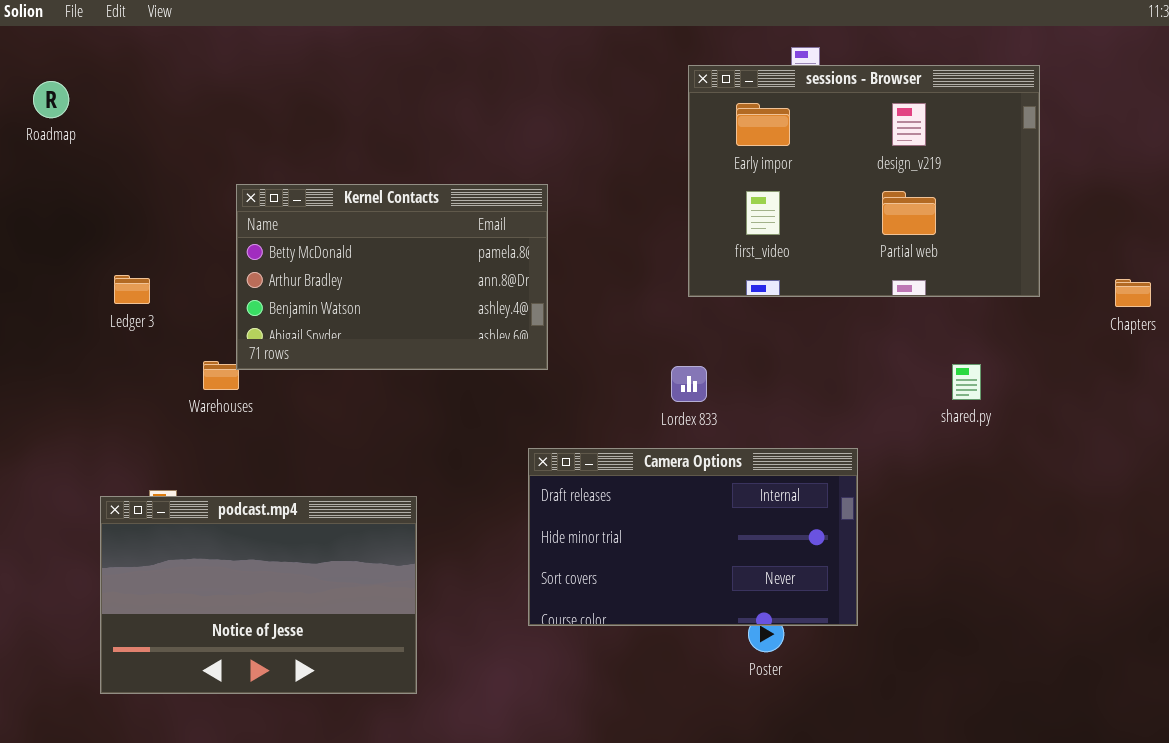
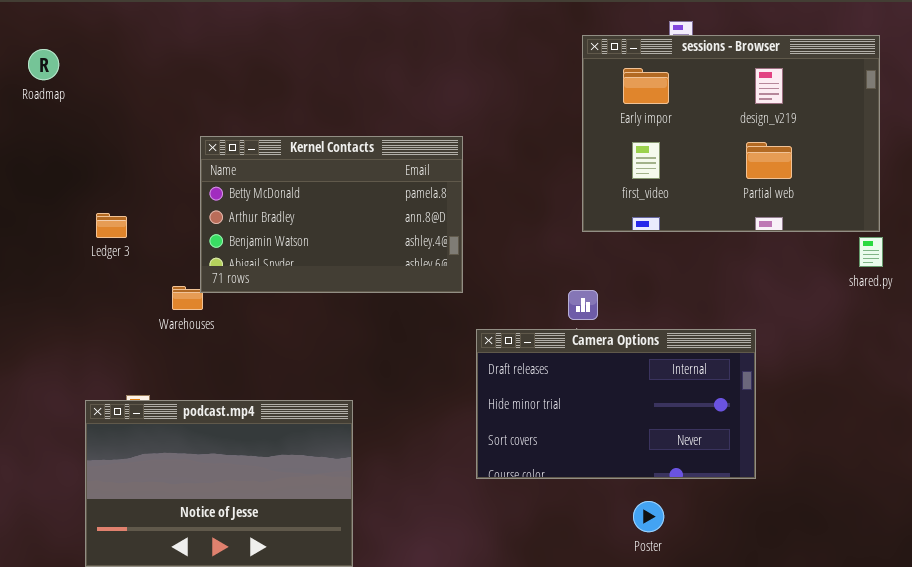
shared.py: [952,364,981,400] -> [859,237,883,267], moved
Camera Options: [528,448,858,626] -> [476,329,756,479], moved

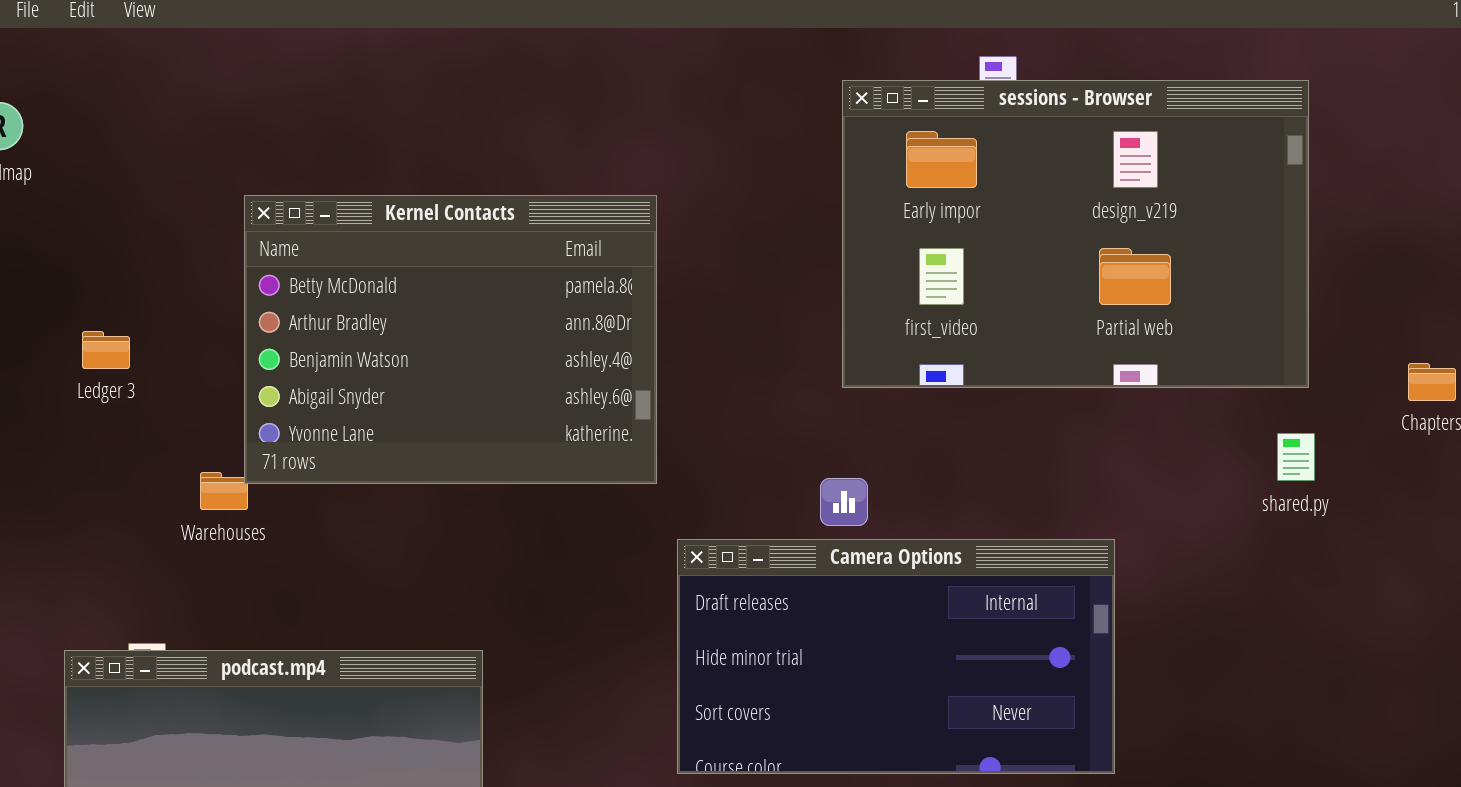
Kernel Contacts: [200,136,463,293] -> [244,195,657,484], resized
Ledger 3: [96,213,127,238] -> [82,331,130,369], moved
shared.py: [859,237,883,267] -> [1277,433,1315,481], moved

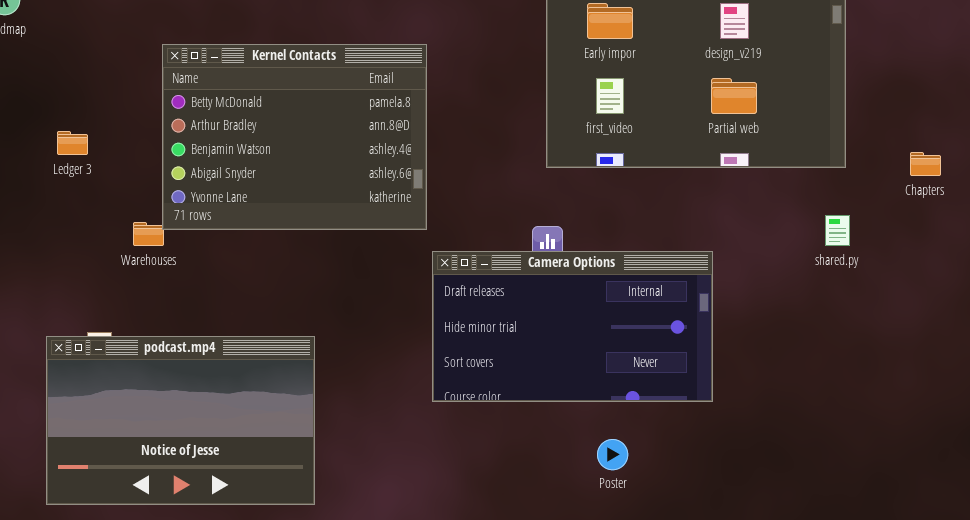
shared.py: [1277,433,1315,481] -> [825,215,850,246], moved
Camera Options: [677,539,1115,774] -> [432,251,713,402], moved

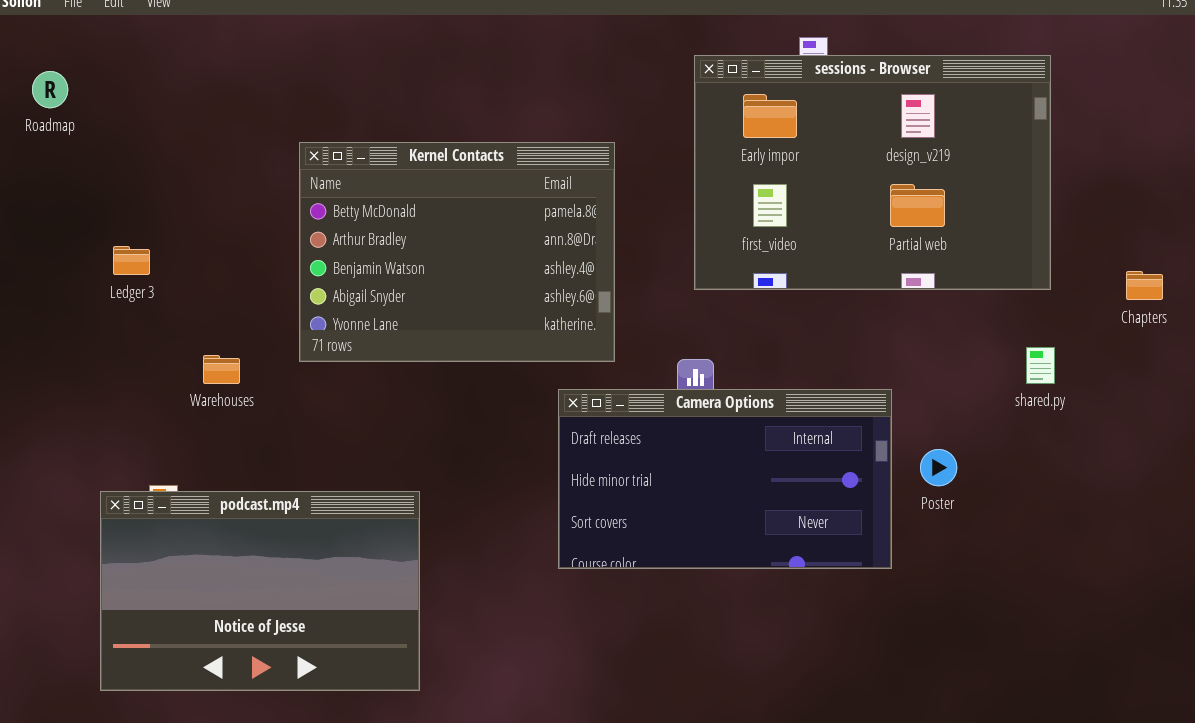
Kernel Contacts: [162,44,427,230] -> [299,142,615,362], moved
Poster: [597,439,628,470] -> [920,449,957,486], moved

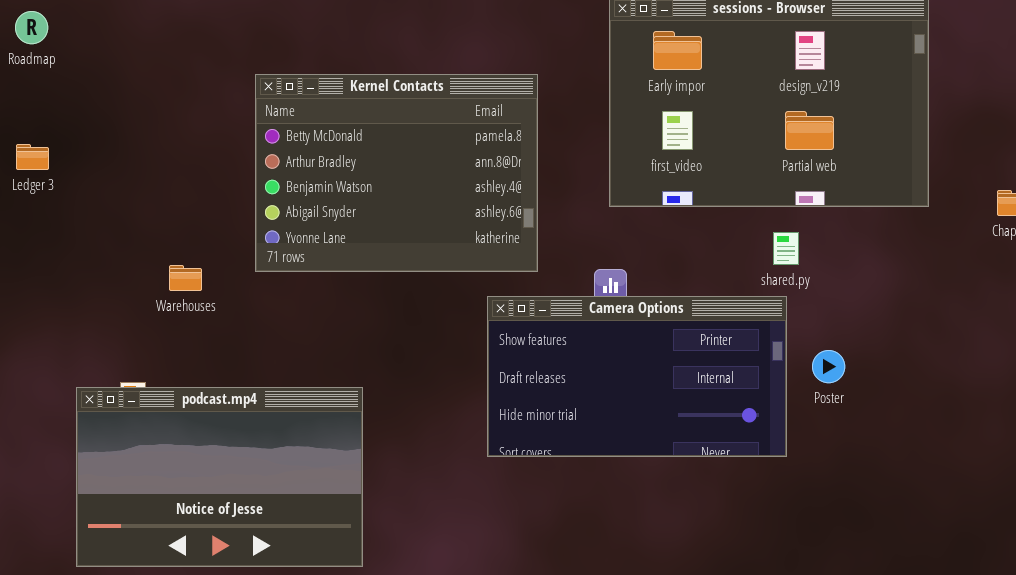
Ledger 3: [113,246,150,275] -> [16,144,49,170], moved
shared.py: [1026,347,1055,384] -> [773,232,799,265], moved
Camera Options: [558,389,892,569] -> [487,296,787,457], scrolled up 1 row

